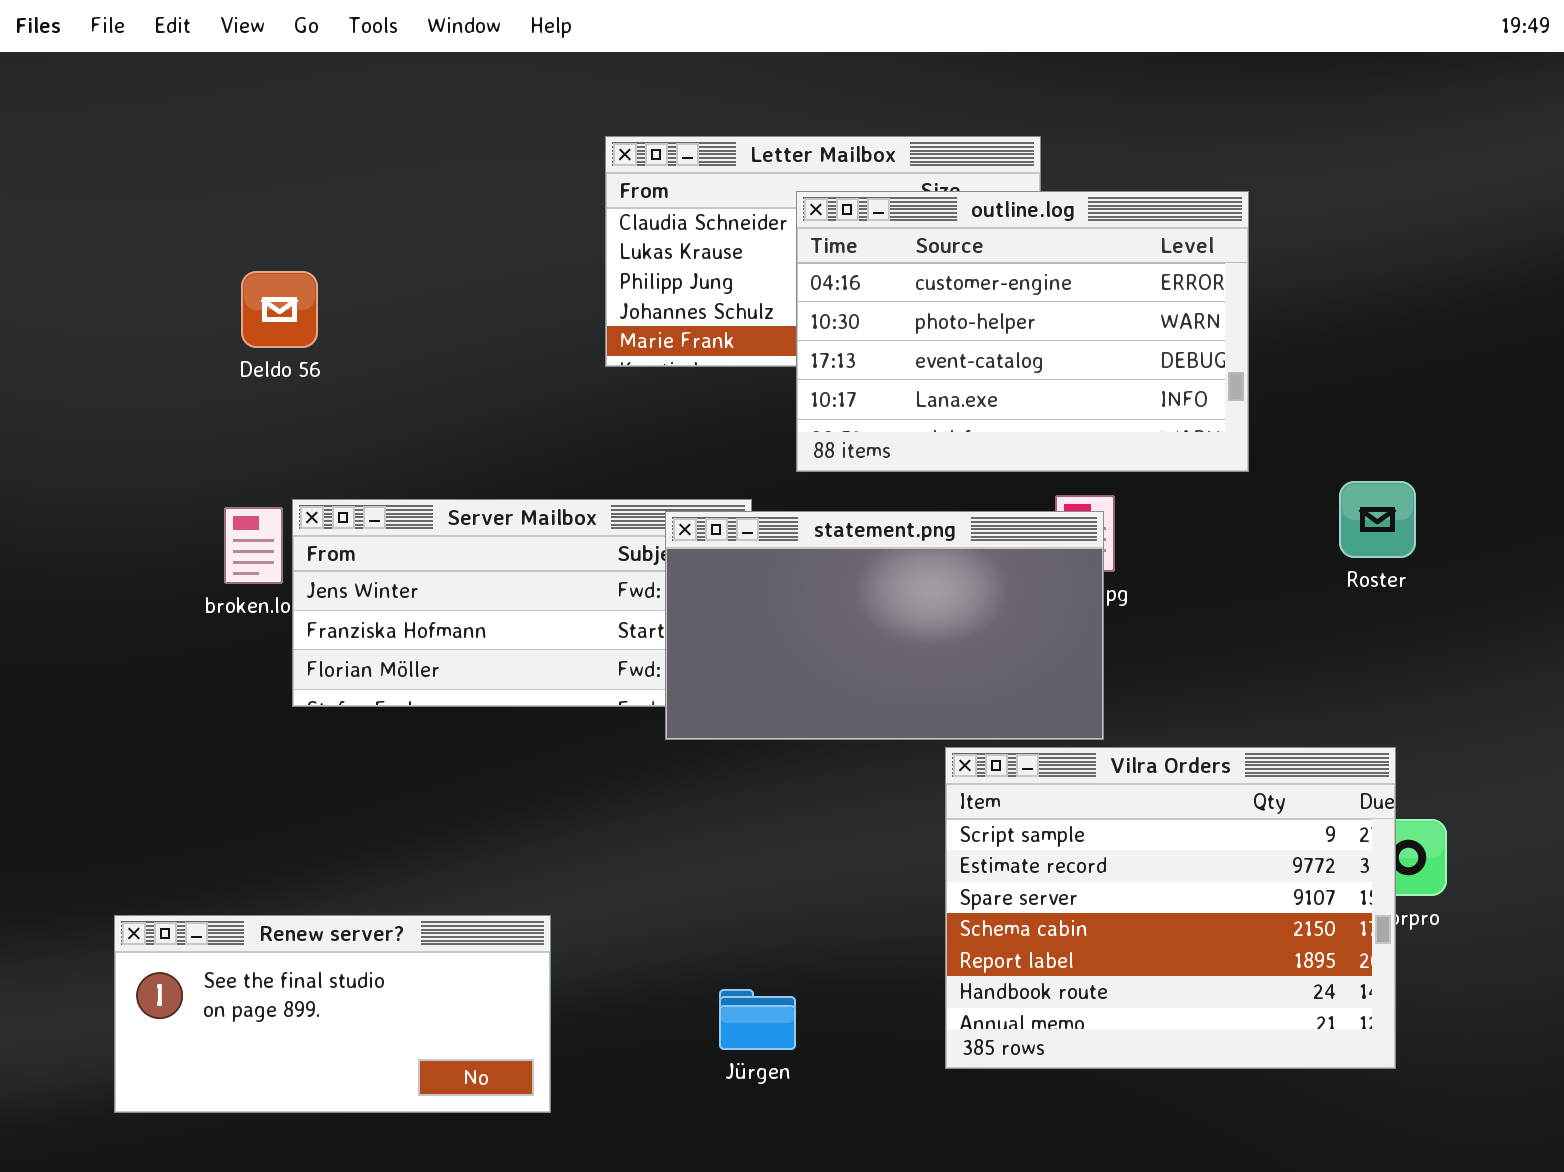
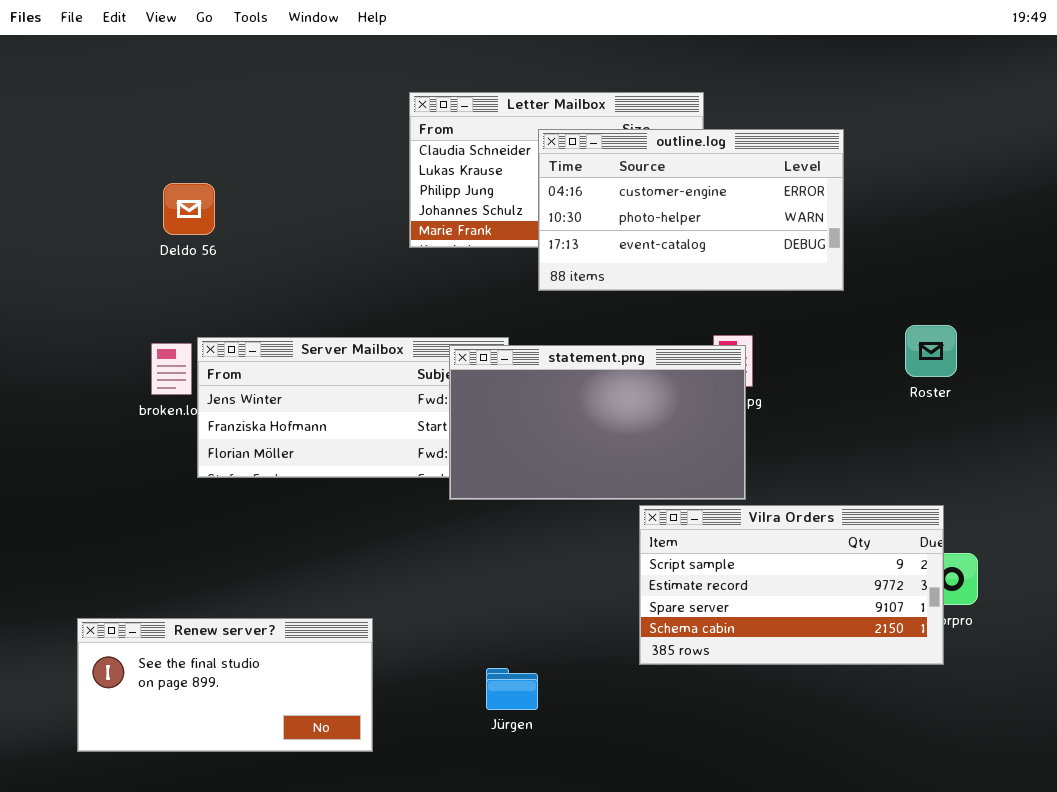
outline.log: [796,191,1249,472] -> [538,129,844,291], resized
Vilra Orders: [945,747,1396,1069] -> [639,505,944,665], resized

